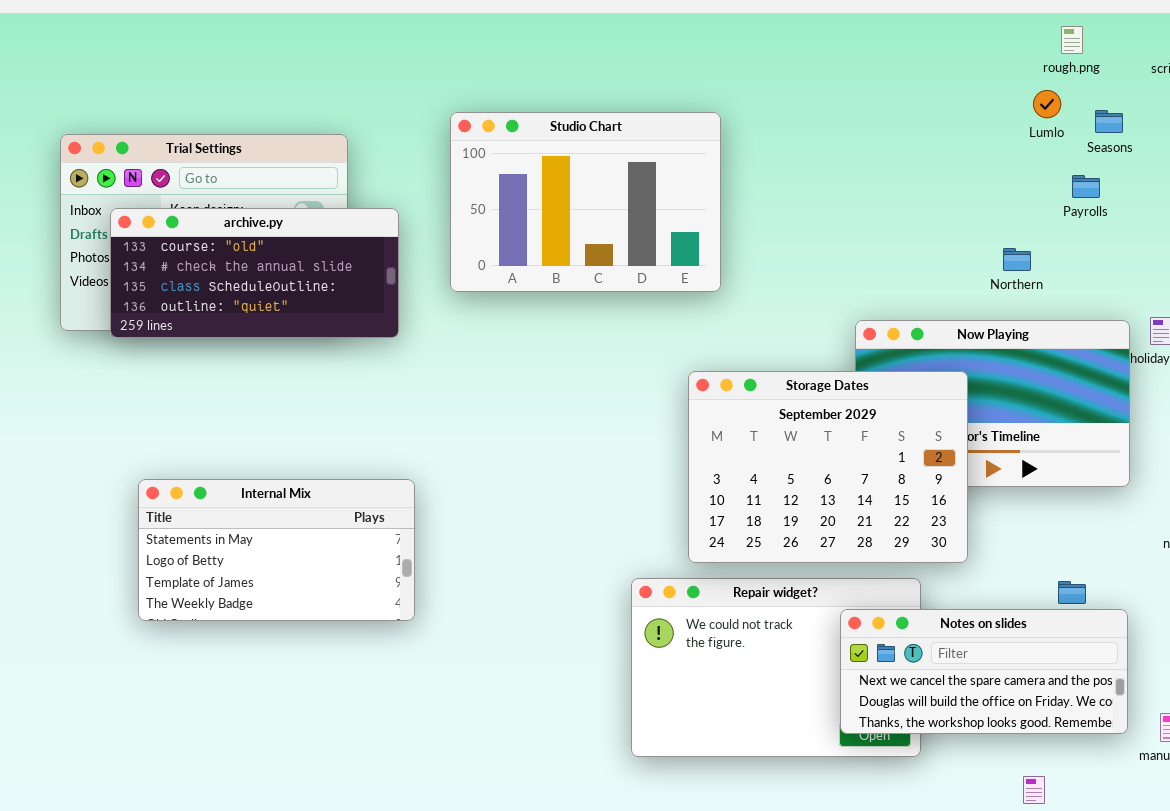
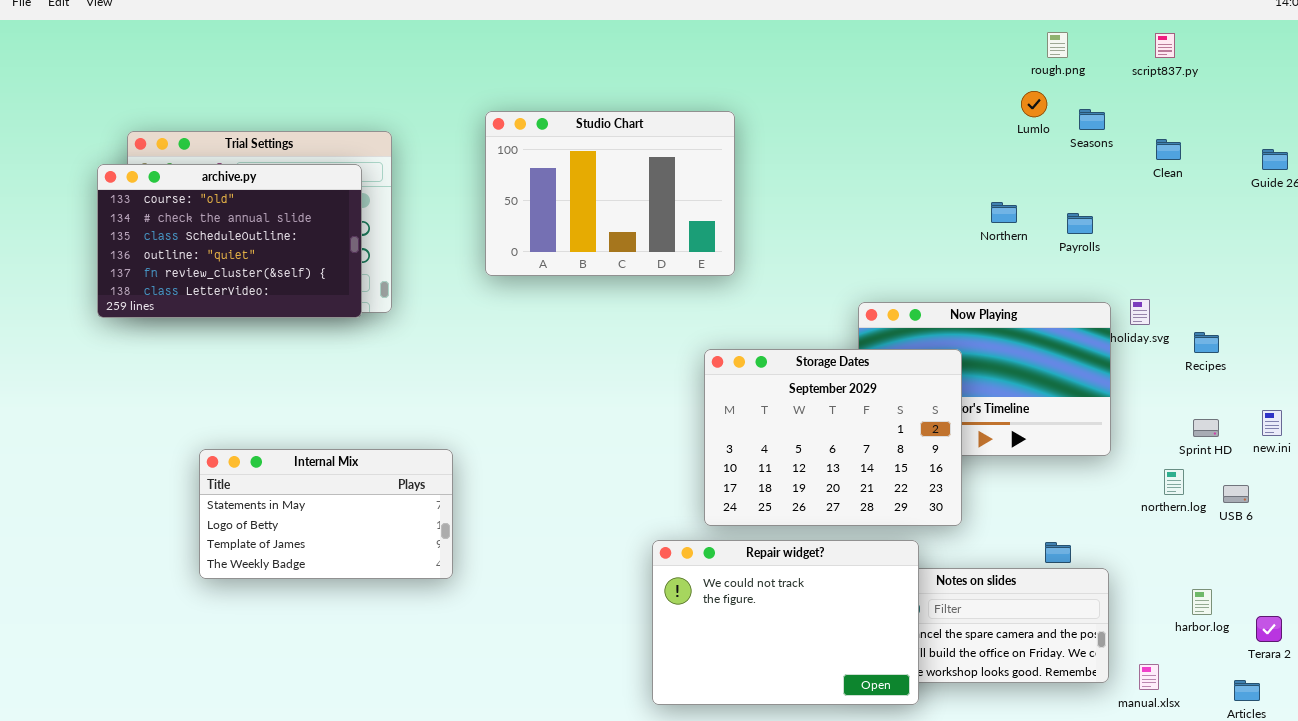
Payrolls: [1072,175,1100,198] -> [1067,213,1093,234], moved
archive.py: [110,208,399,338] -> [97,164,362,318], moved, resized
Northern: [1003,248,1031,271] -> [991,202,1017,223], moved
Repair widget?: [631,578,921,757] -> [652,540,919,705], raised

